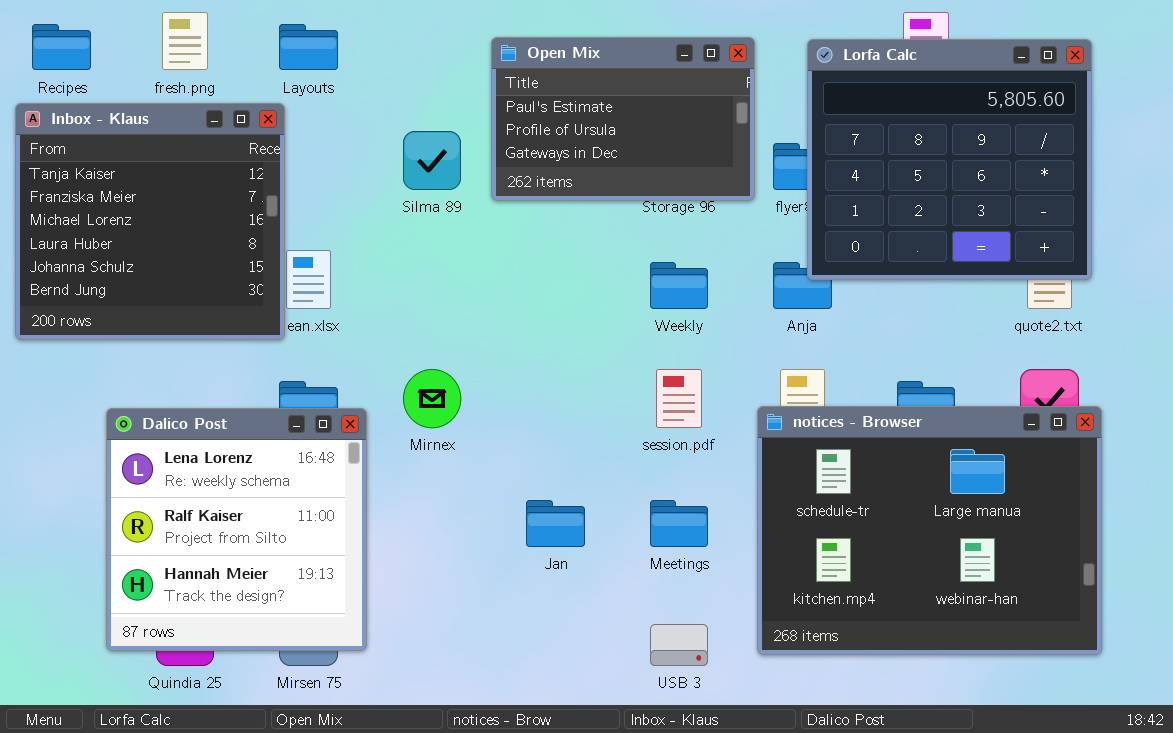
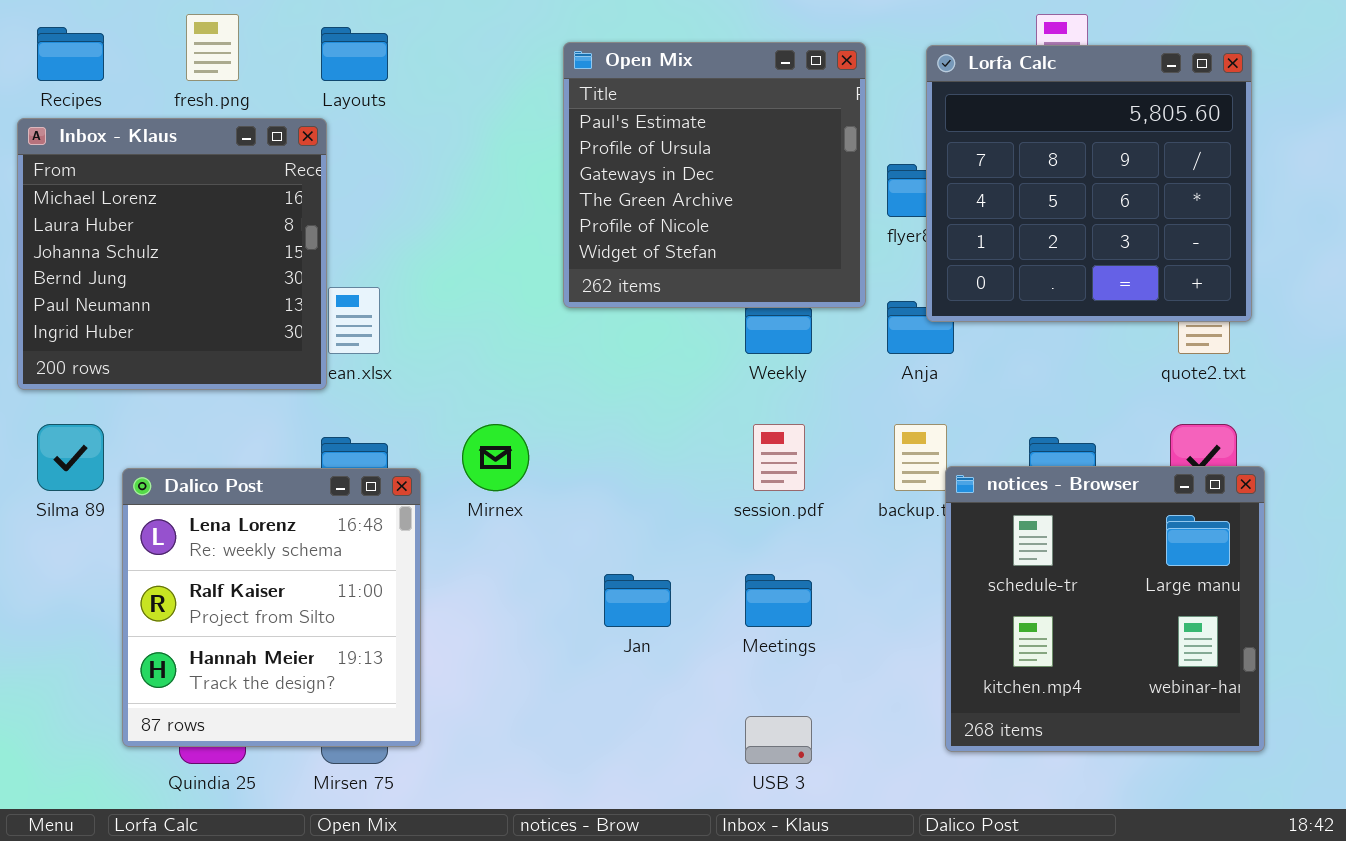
Open Mix: [491,37,755,201] -> [563,42,866,308], resized
Inbox - Klaus: [15,103,285,340] -> [17,118,327,390], scrolled down 2 rows
Silma 89: [403,131,461,190] -> [37,424,104,491], moved
notices - Browser: [757,406,1102,655] -> [945,466,1265,752], resized

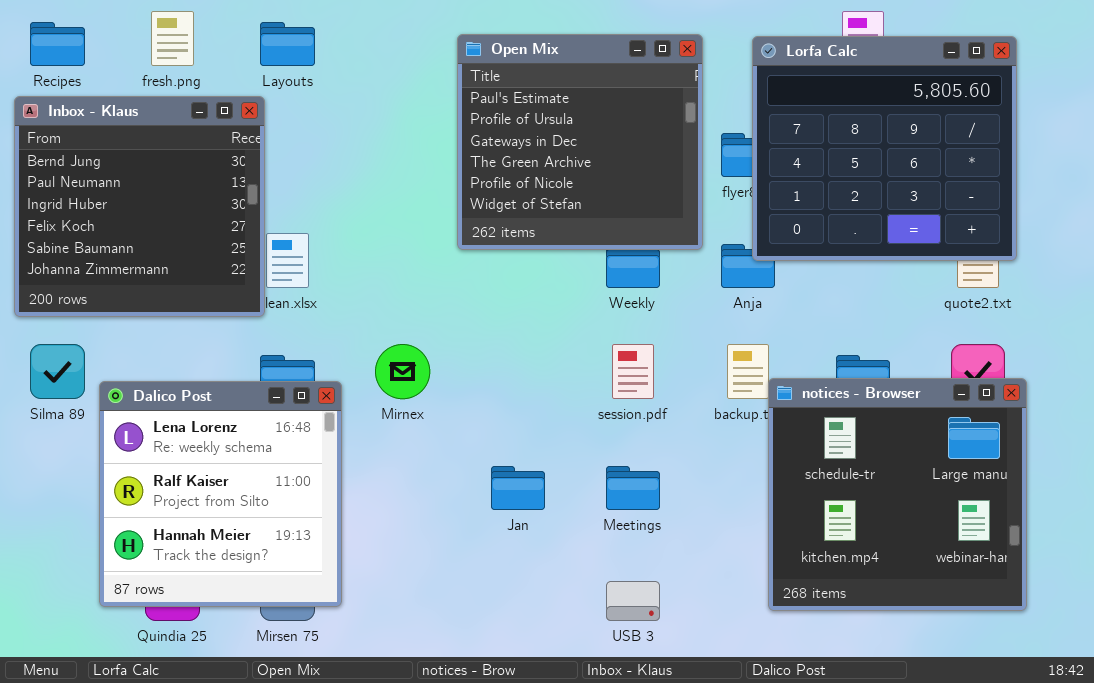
Inbox - Klaus: [17,118,327,390] -> [14,96,265,317], scrolled down 3 rows

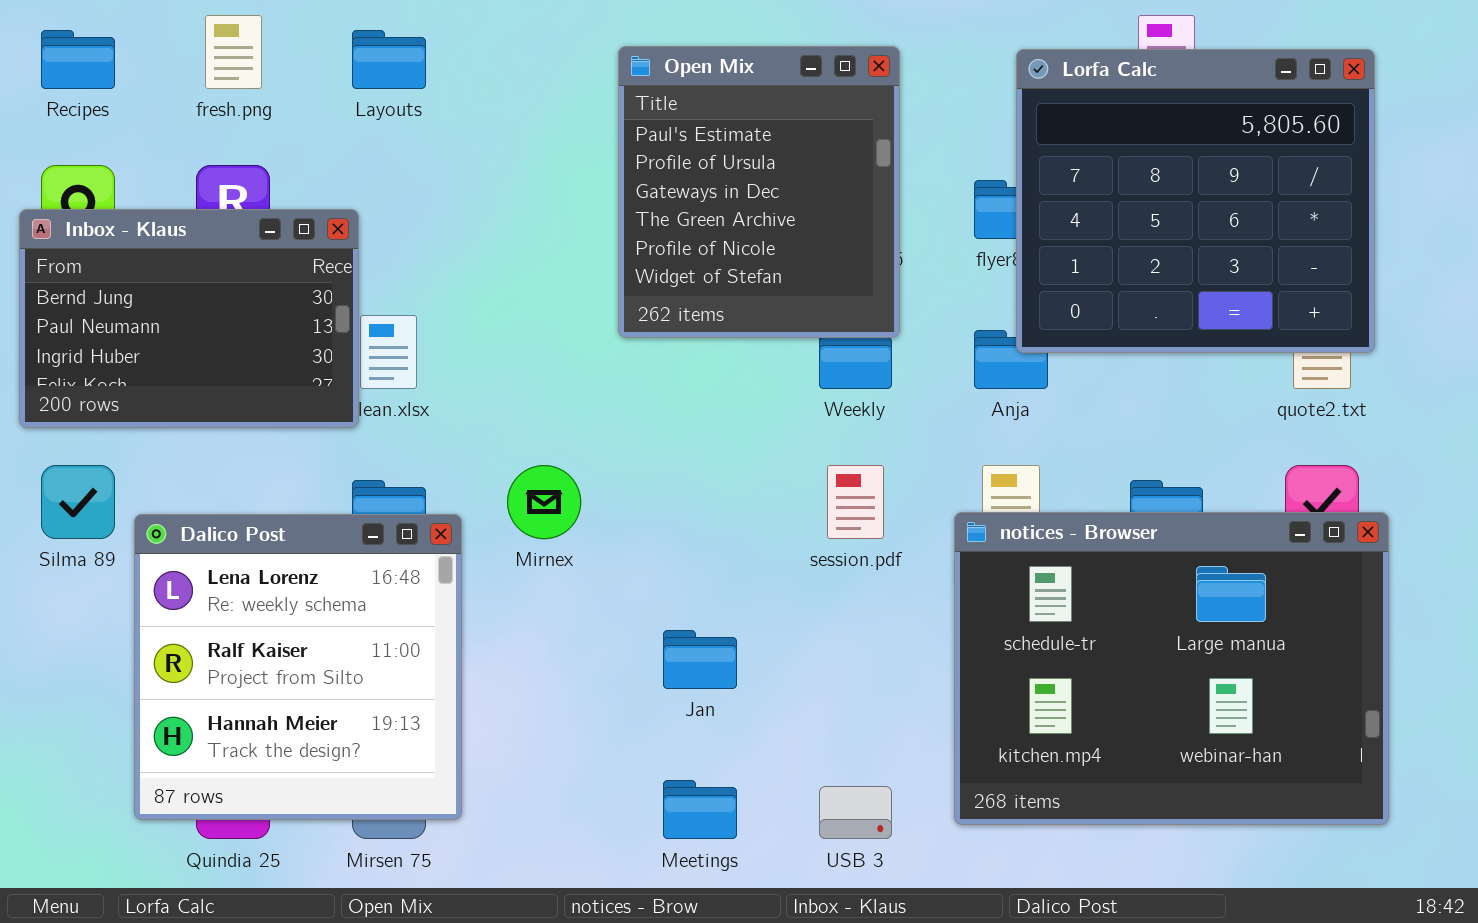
Open Mix: [457,34,703,250] -> [618,46,900,338], resized
Inbox - Klaus: [14,96,265,317] -> [19,209,359,428], resized
notices - Browser: [768,378,1027,611] -> [954,512,1389,825], resized
Meetings: [606,466,660,510] -> [663,780,737,839], moved

